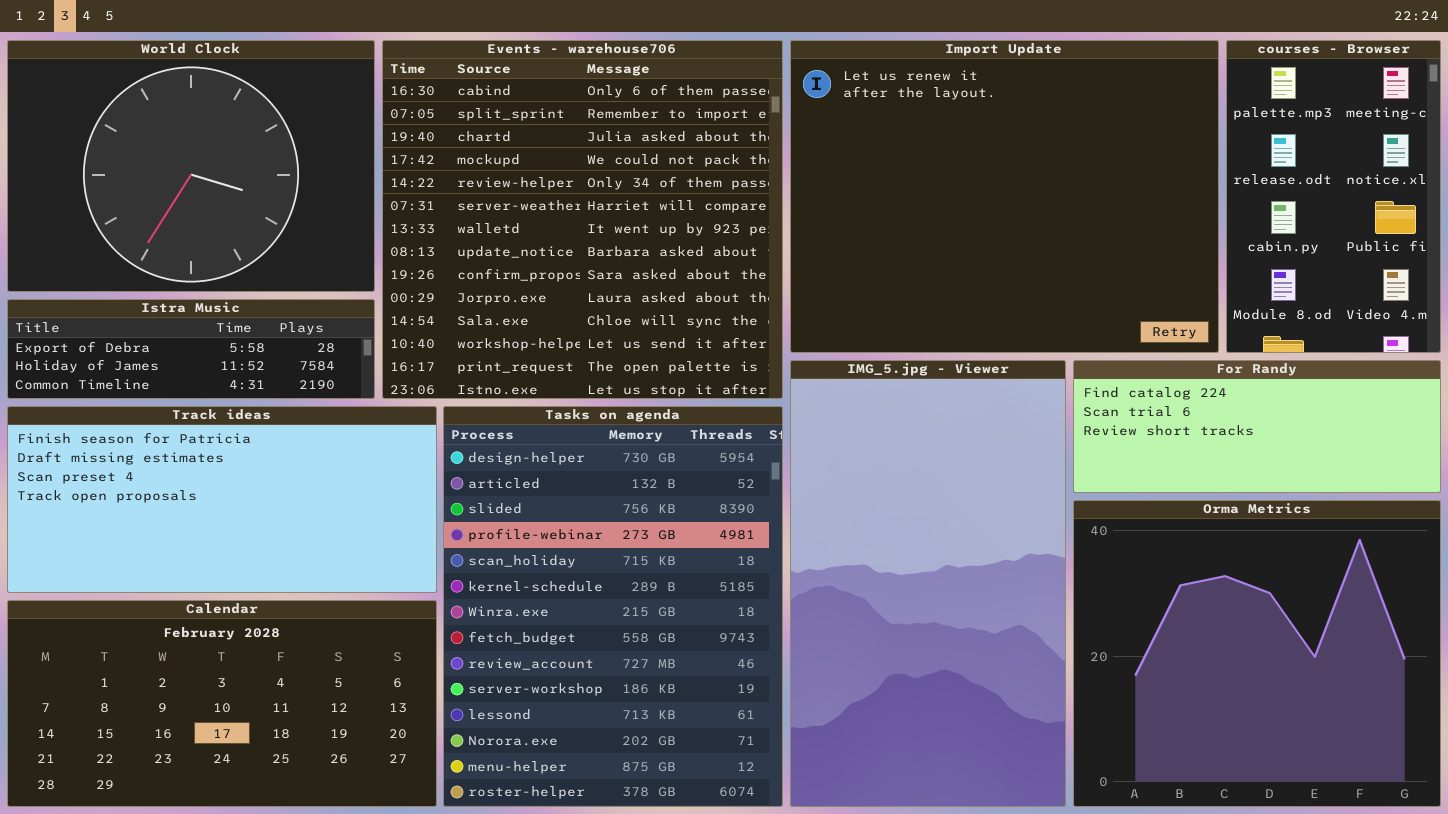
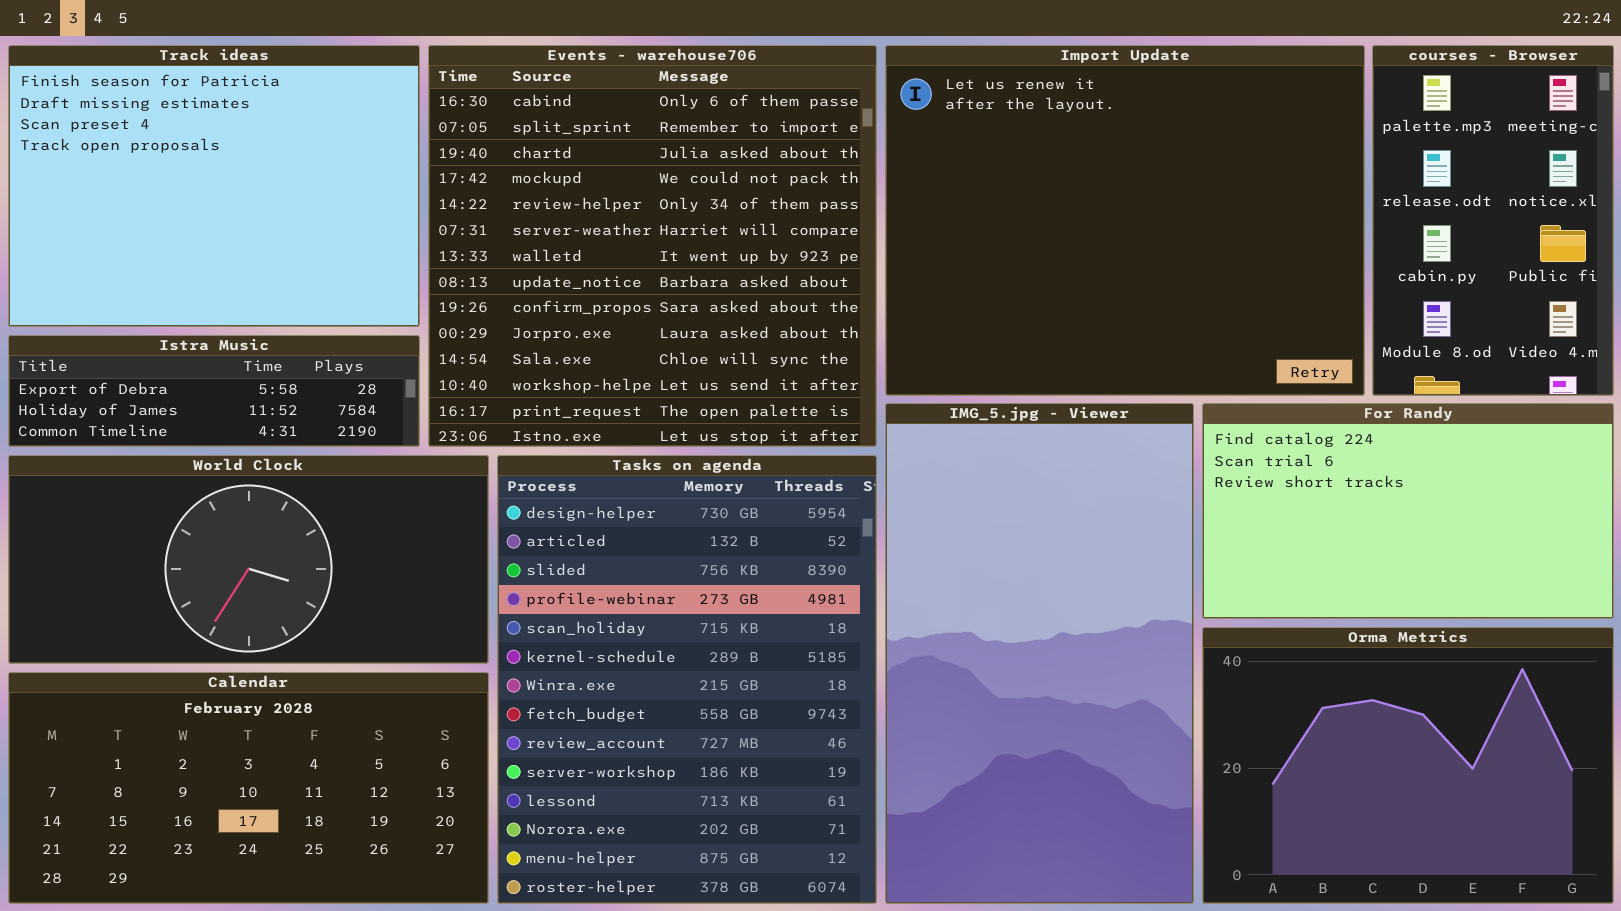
World Clock: [7,40,375,292] -> [8,455,489,664], moved, resized
For Randy: [1073,360,1441,493] -> [1202,403,1614,619], resized
Track ideas: [7,406,437,593] -> [8,45,420,327], moved, resized
Orma Metrics: [1073,500,1441,807] -> [1202,627,1614,904], resized

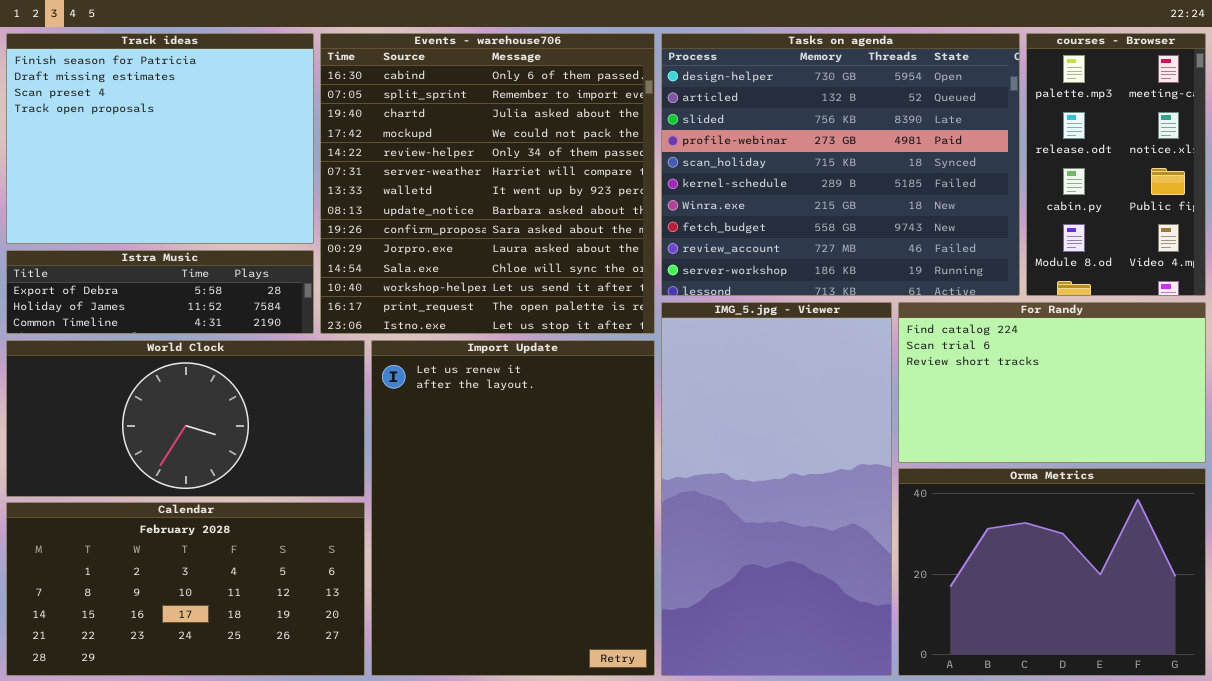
Import Update: [885,45,1365,396] -> [371,340,655,676], moved, resized
Tasks on agenda: [497,455,877,904] -> [661,33,1020,296], moved, resized

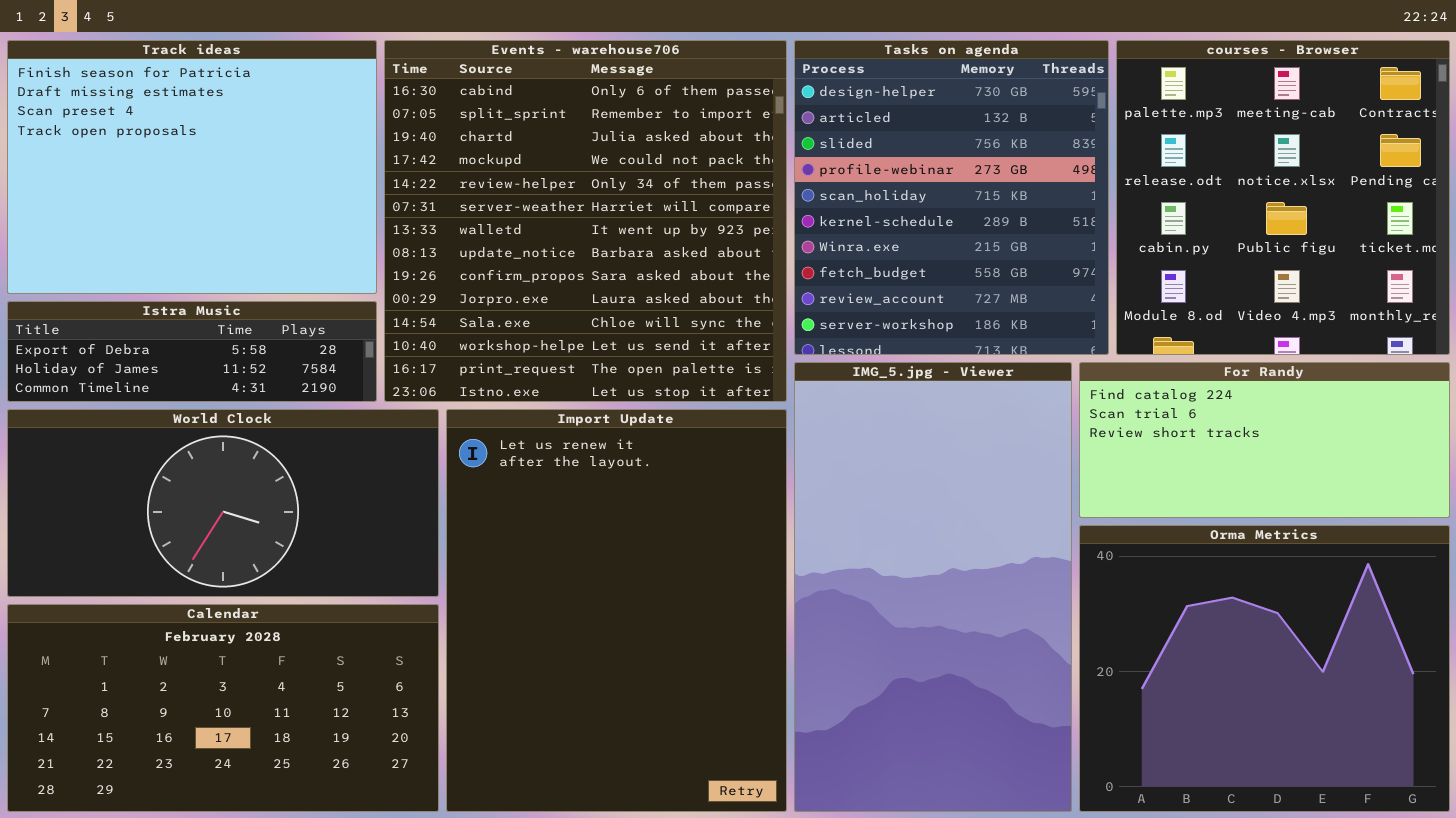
Tasks on agenda: [661,33,1020,296] -> [794,40,1109,355], resized
courses - Browser: [1026,33,1206,296] -> [1116,40,1450,355], resized
For Randy: [898,302,1206,463] -> [1079,362,1450,518], resized
Orma Metrics: [898,468,1206,676] -> [1079,525,1450,812], resized

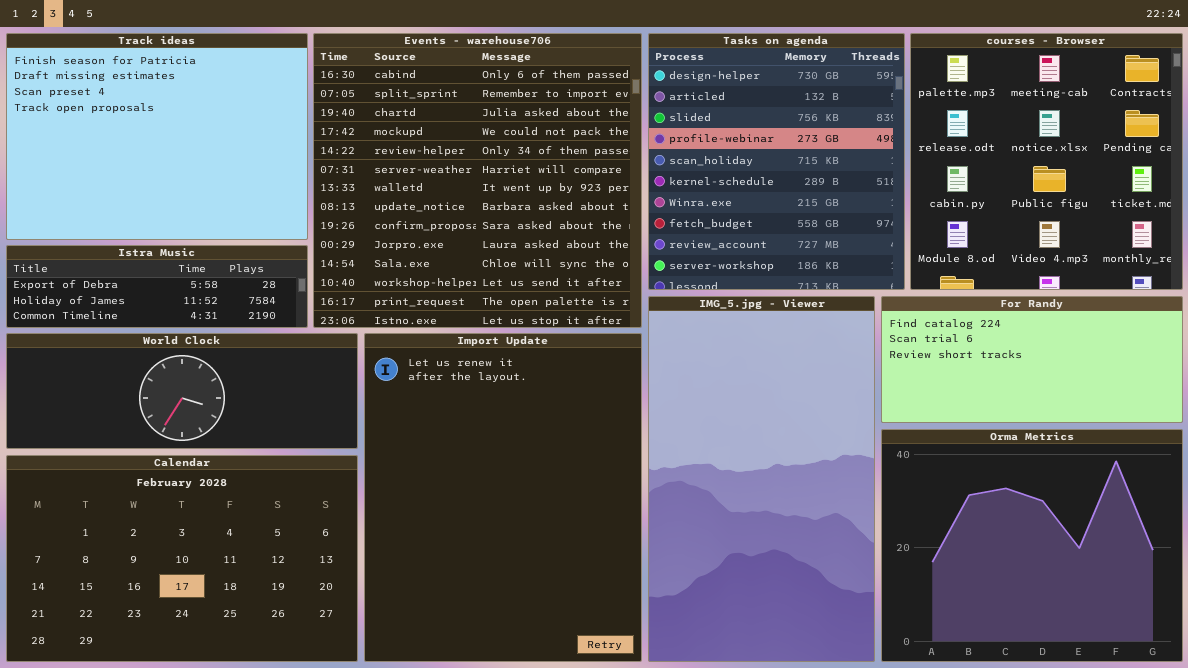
World Clock: [7,409,439,597] -> [6,333,358,449], resized
Calendar: [7,604,439,812] -> [6,455,358,662], resized

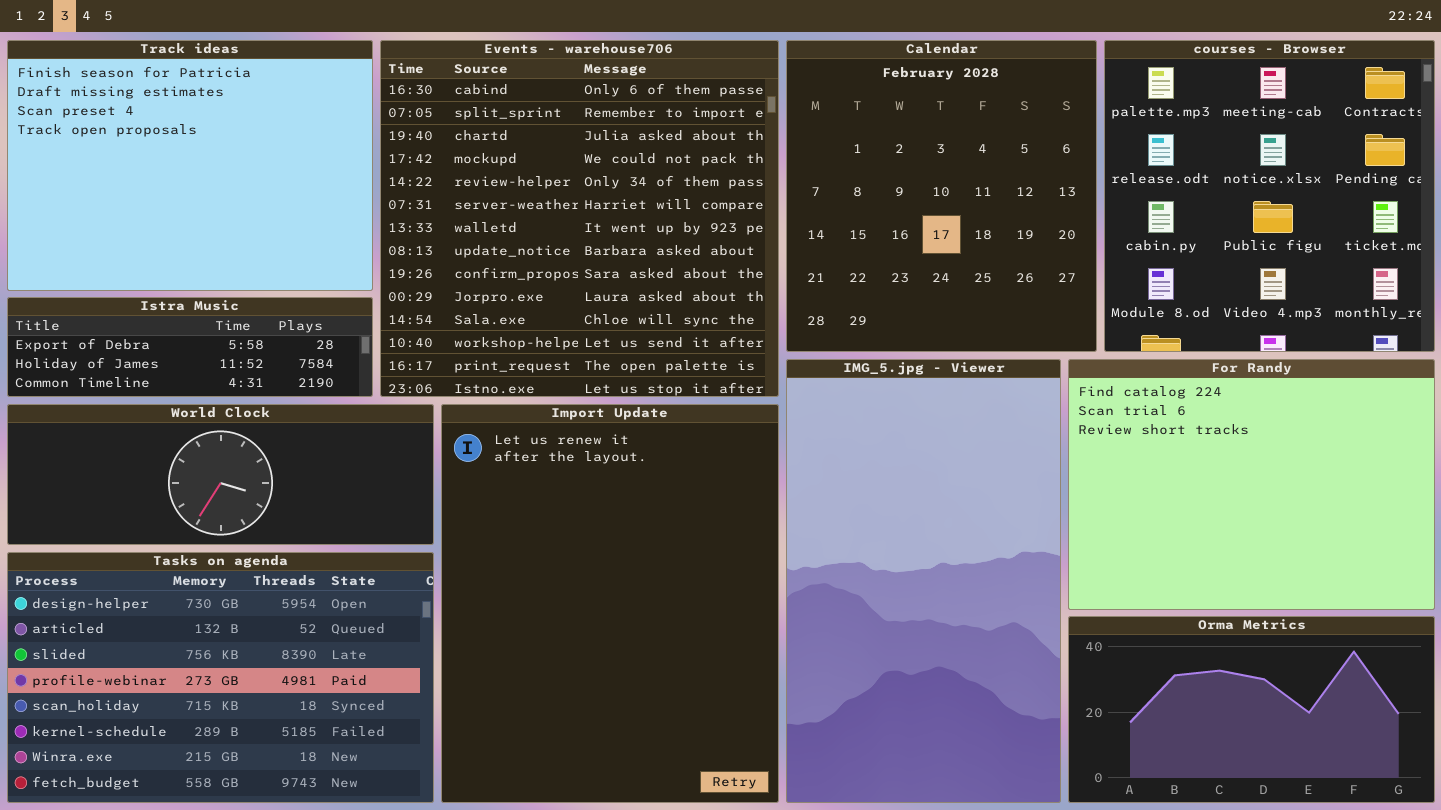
Tasks on agenda: [648,33,905,290] -> [7,552,434,803], moved, resized
For Randy: [881,296,1183,423] -> [1068,359,1435,610], resized
Orma Metrics: [881,429,1183,662] -> [1068,616,1435,803], resized
Calendar: [6,455,358,662] -> [786,40,1097,352], moved, resized

